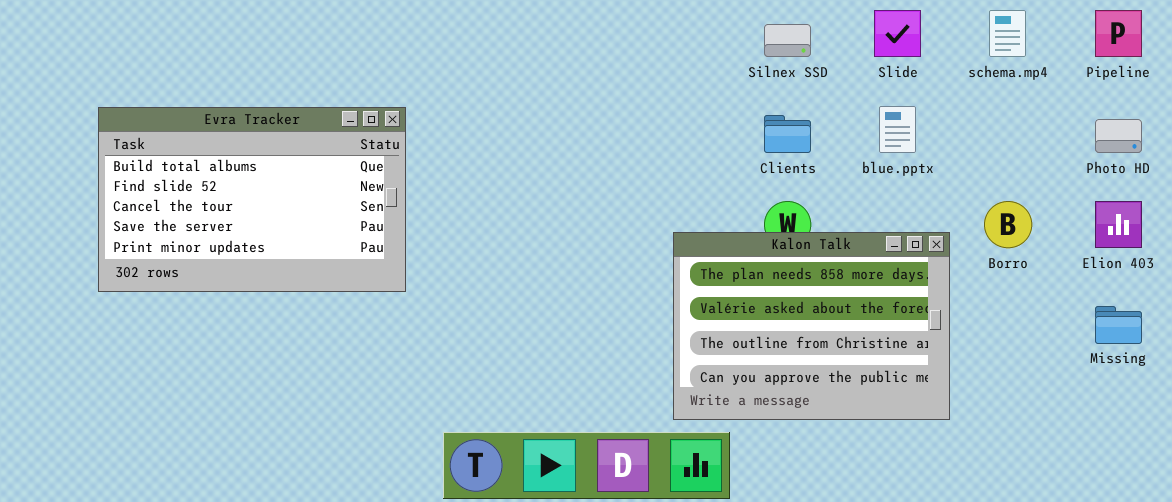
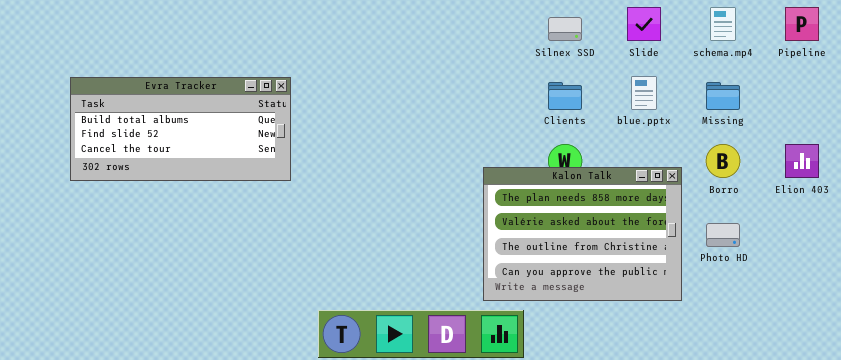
Evra Tracker: [98,107,406,292] -> [70,77,291,181], resized
Photo HD: [1095,119,1142,153] -> [706,223,740,247], moved
Missing: [1095,306,1142,344] -> [706,82,740,110], moved

